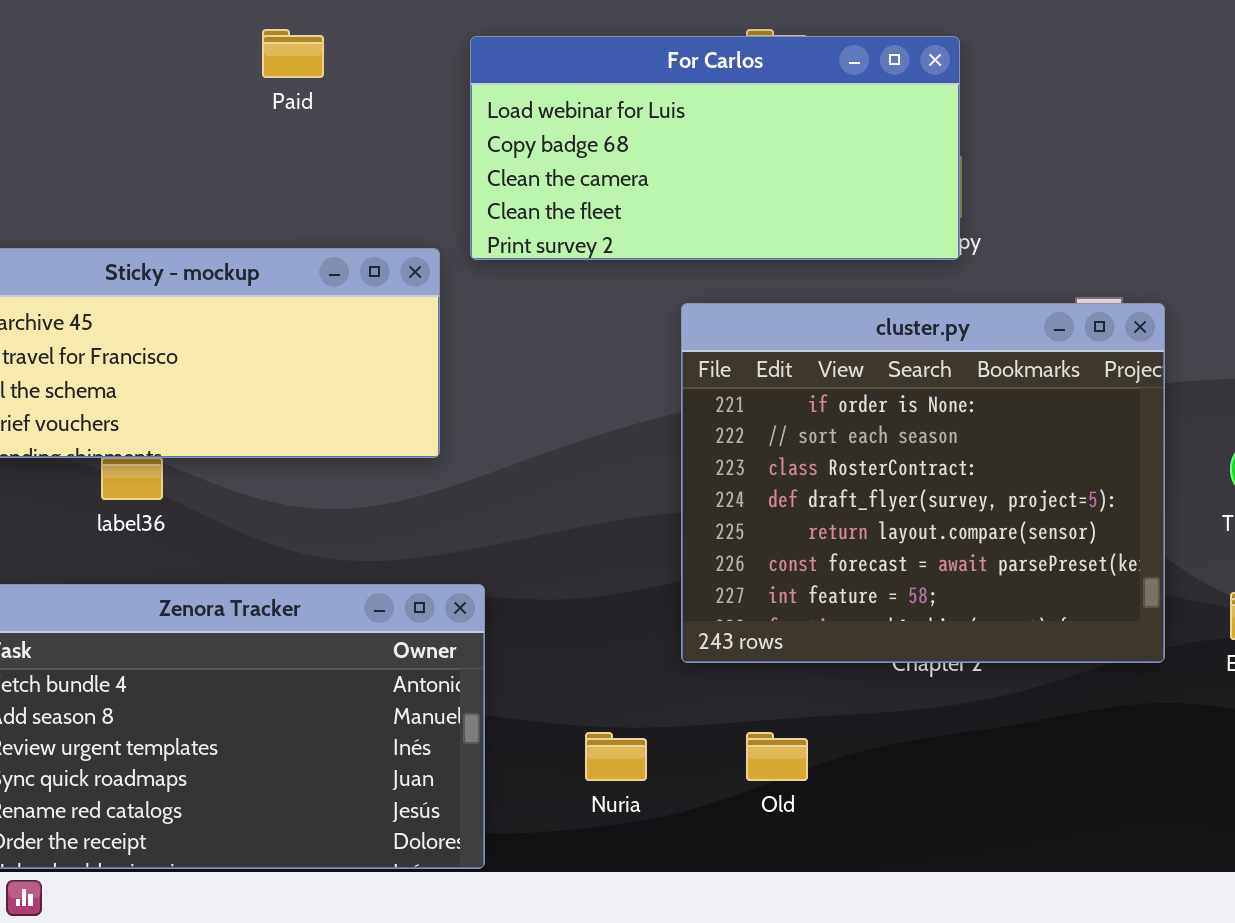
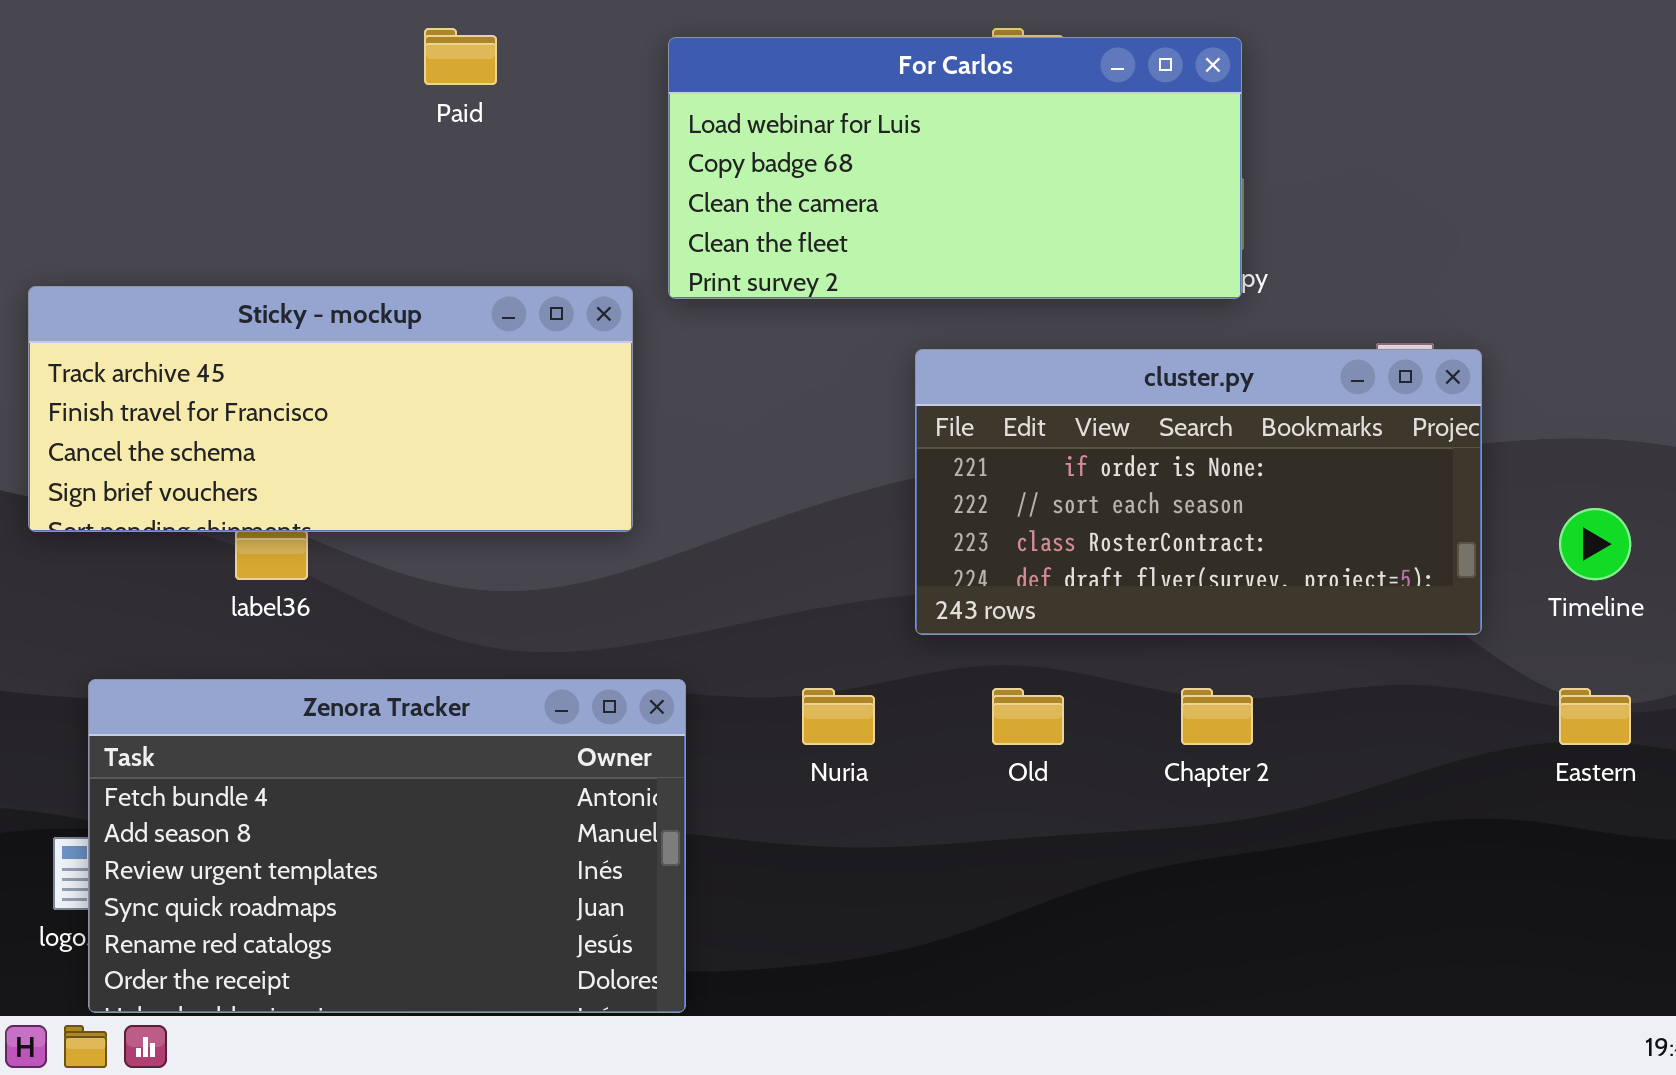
cluster.py: [681,303,1165,663] -> [915,349,1482,635], resized
Nuria: [585,732,647,781] -> [802,688,875,745], moved
Old: [746,732,808,781] -> [992,688,1064,745], moved

